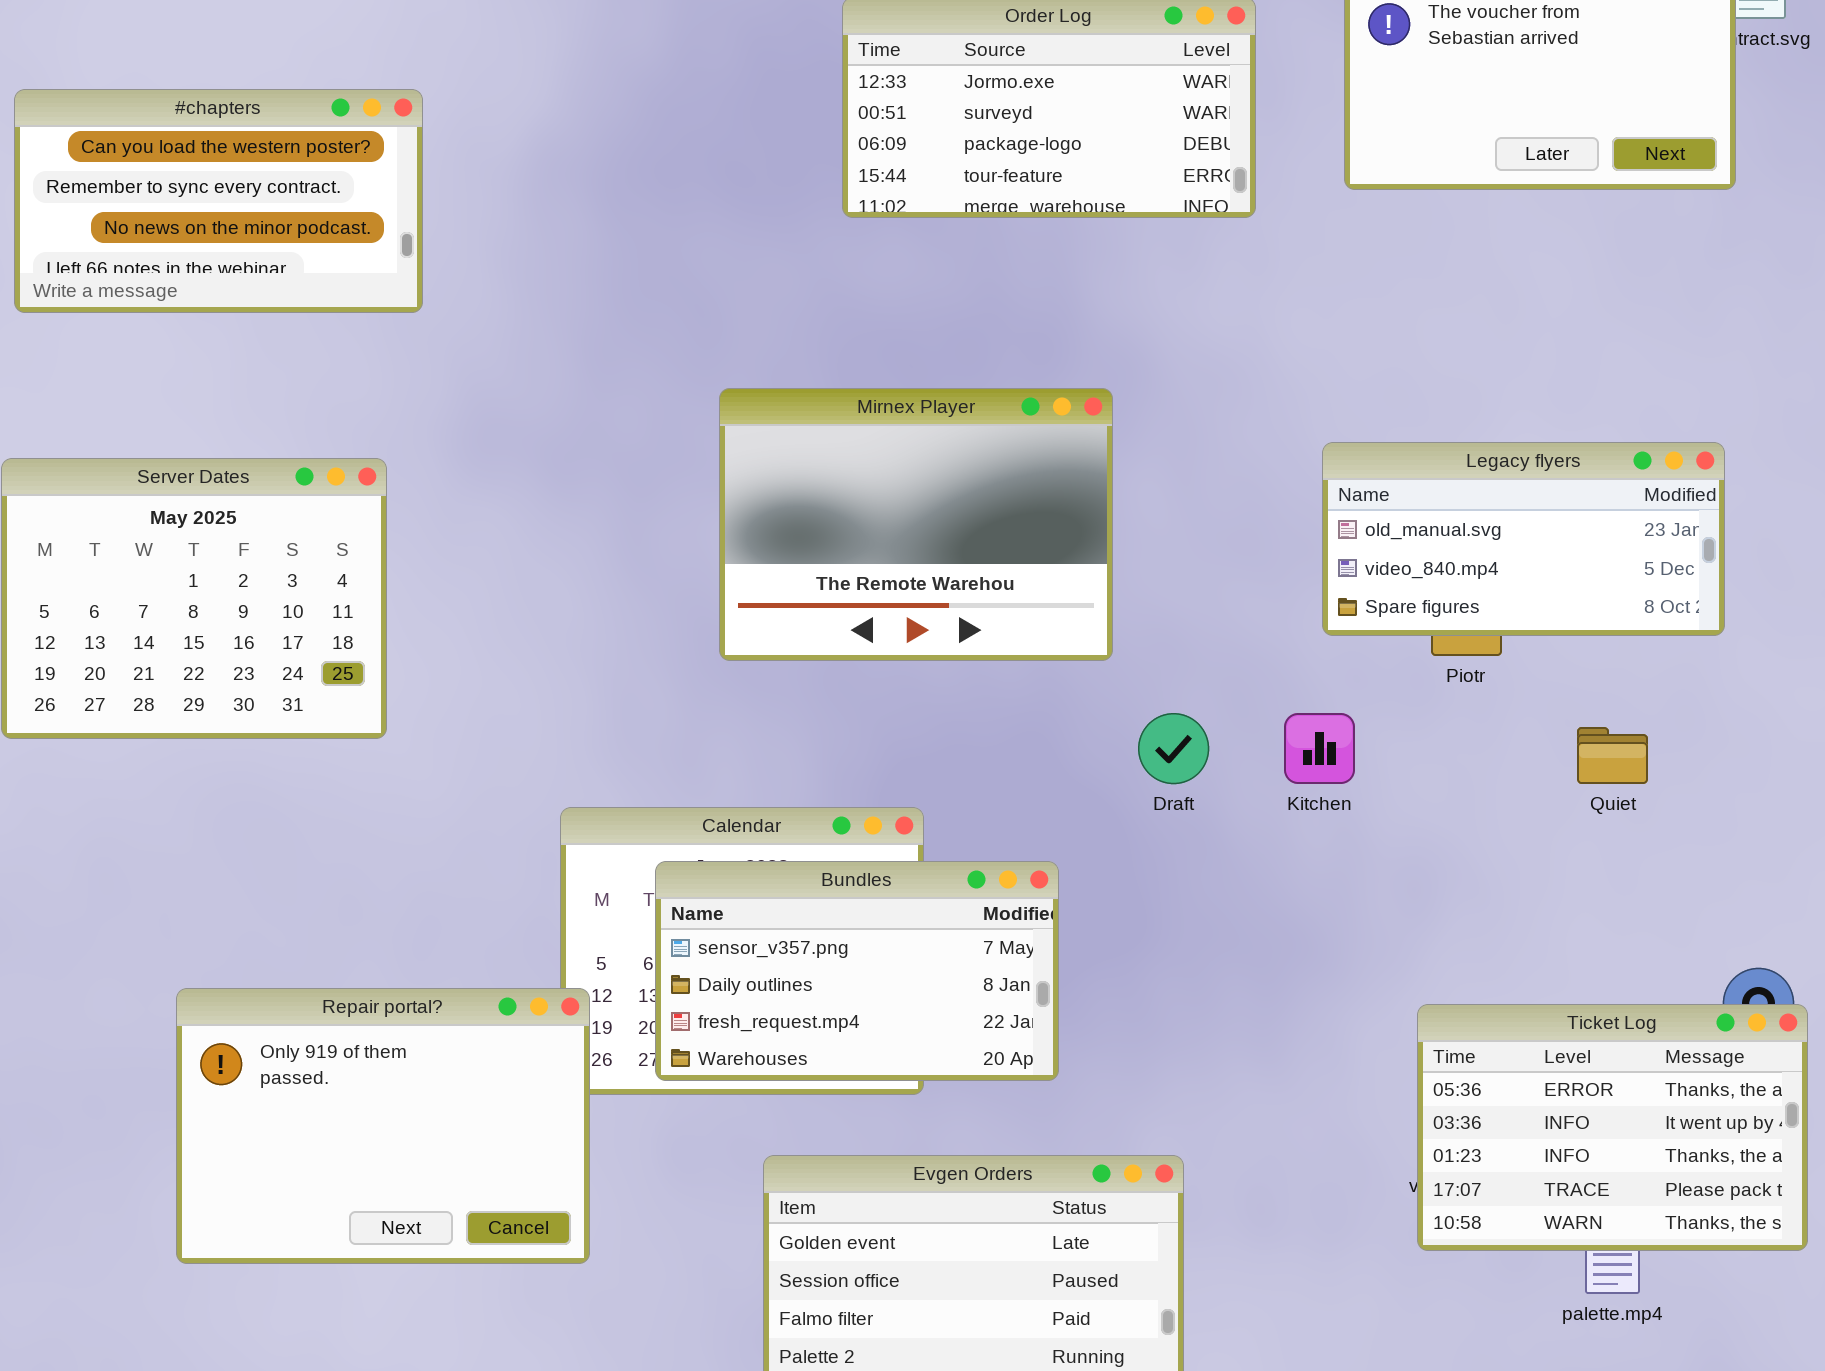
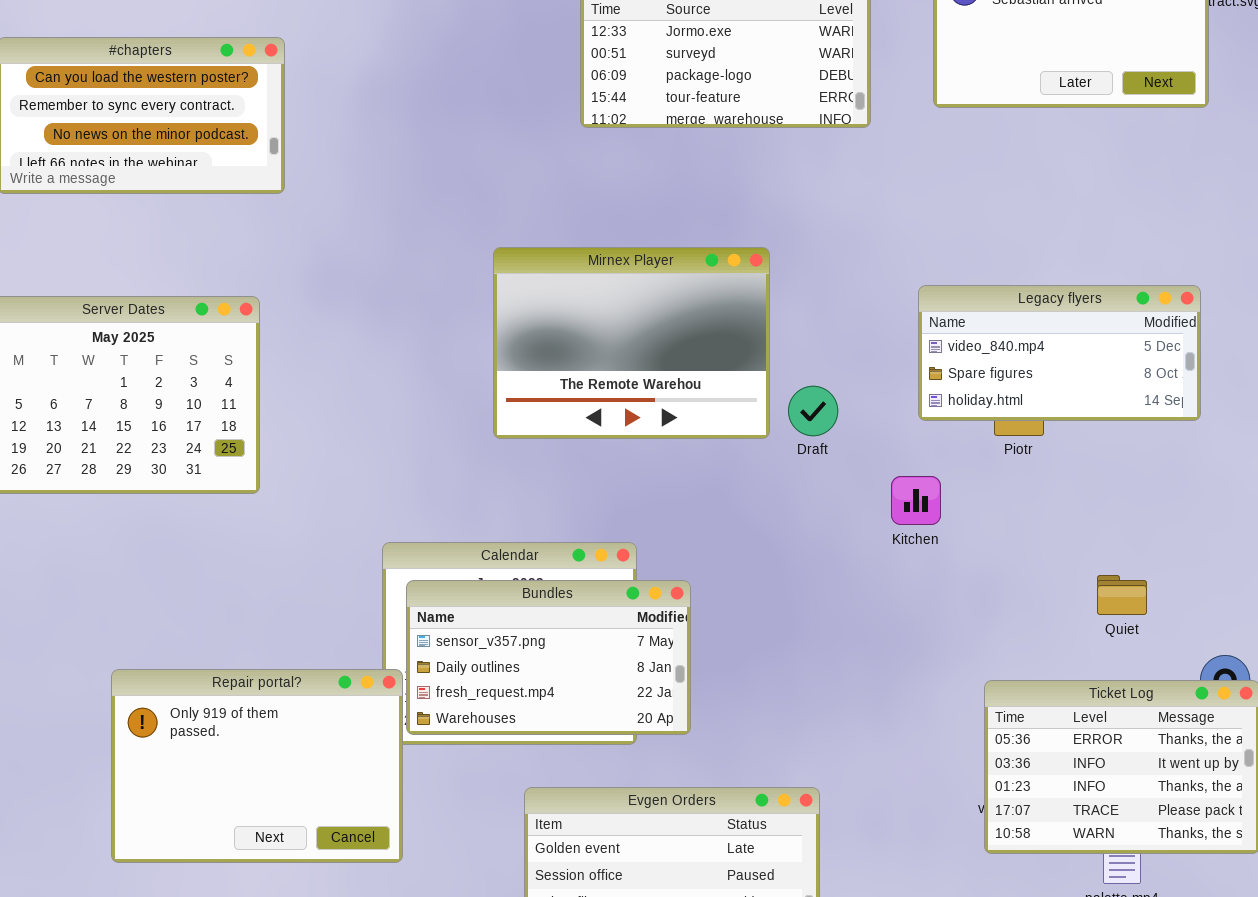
Legacy flyers: [1322,442,1725,636] -> [918,285,1201,421], scrolled down 1 row
Draft: [1138,713,1209,784] -> [788,386,838,436], moved
Quiet: [1577,727,1648,784] -> [1097,575,1147,615], moved
Bundles: [655,861,1059,1081] -> [406,580,691,735], moved

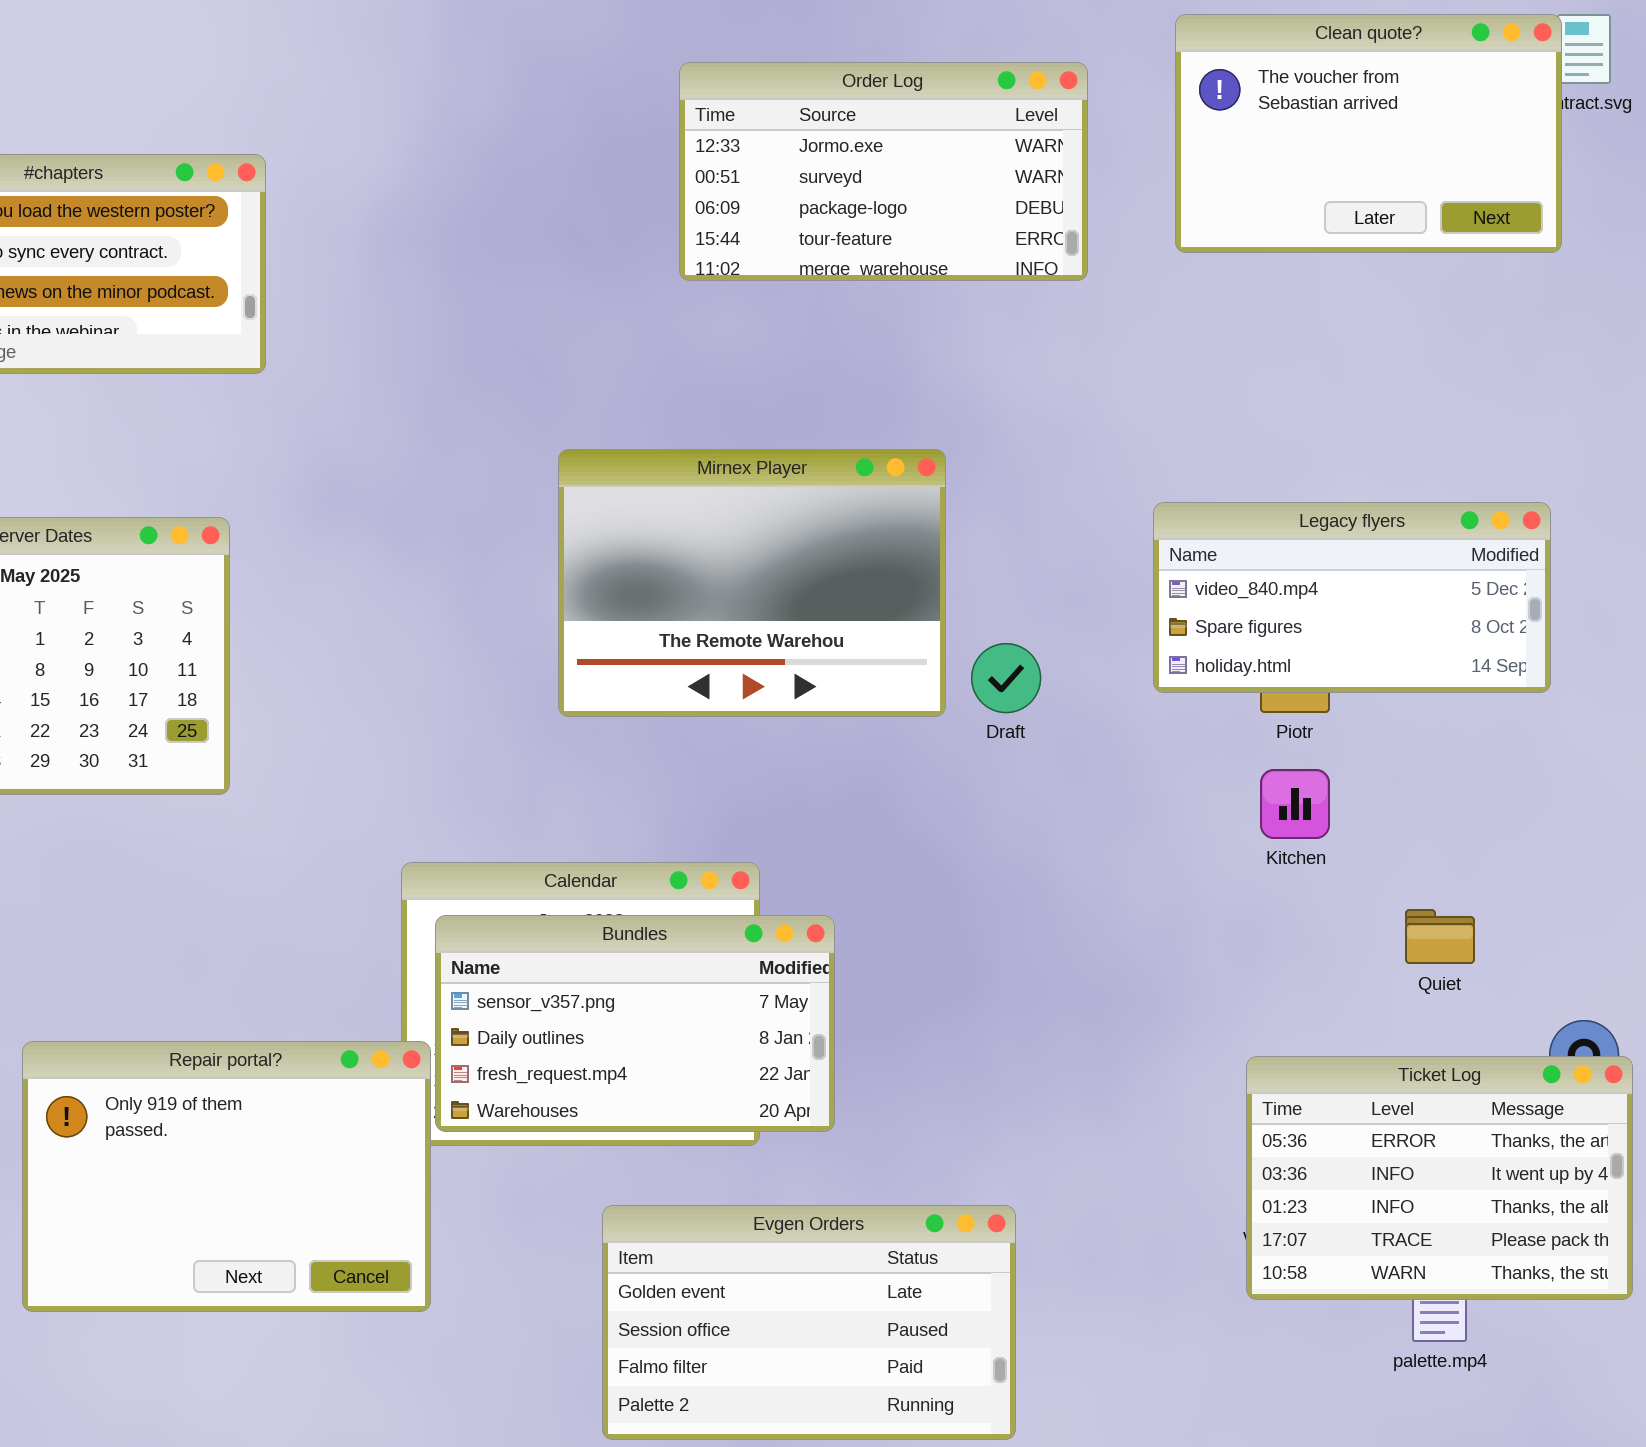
Kitchen: [891,476,941,525] -> [1260,769,1330,839], moved

